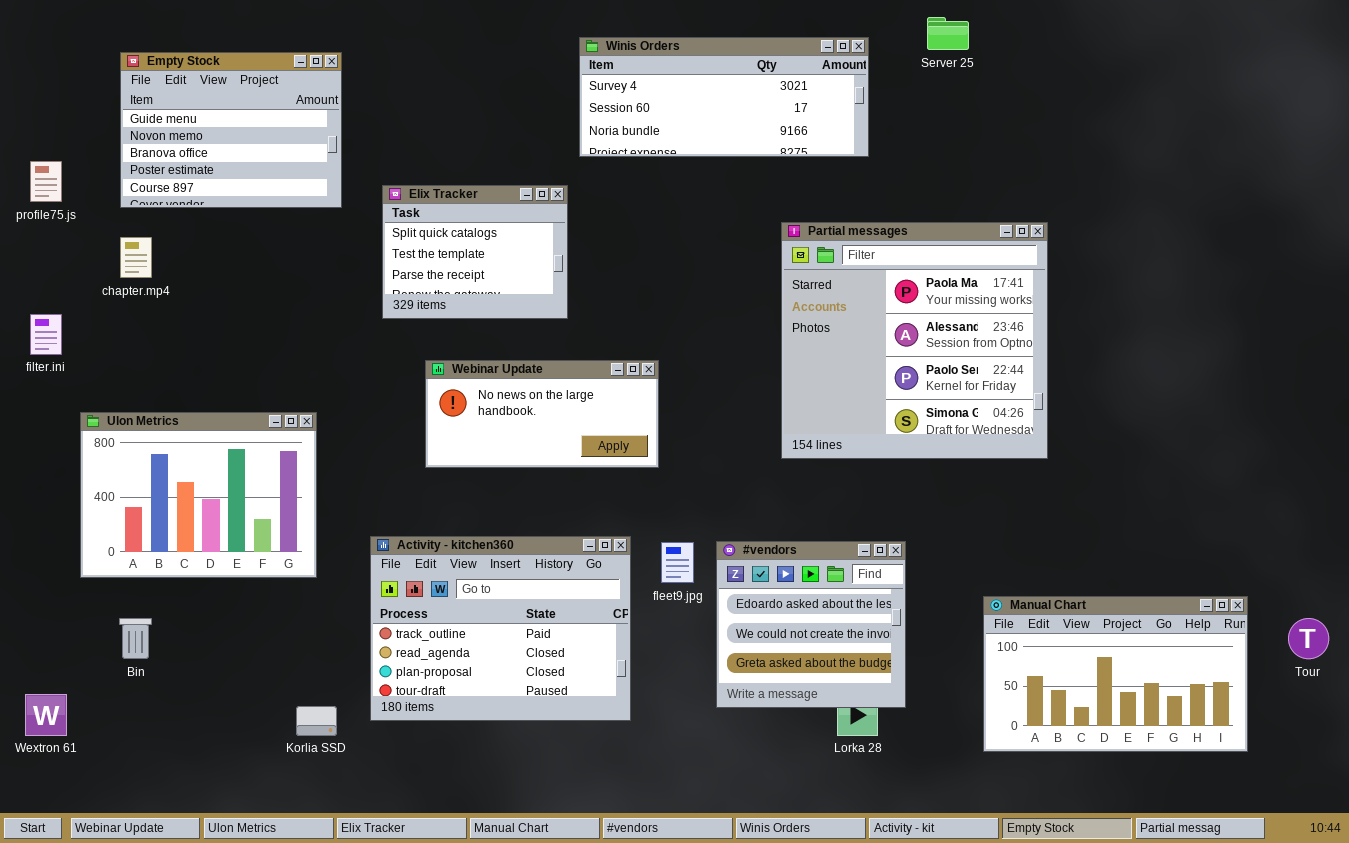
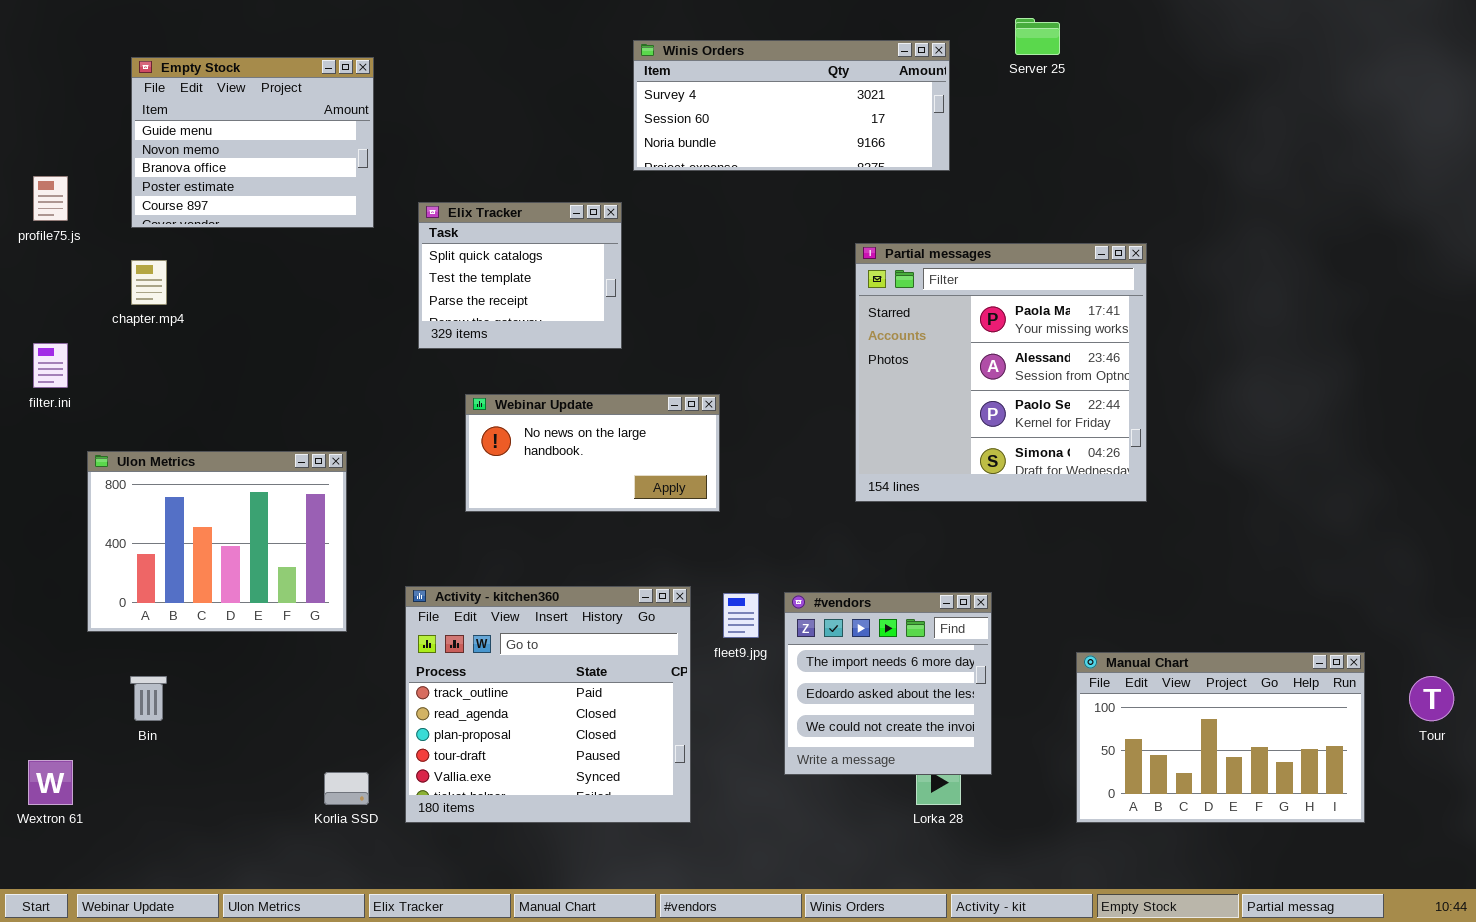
Activity - kitchen360: [370,536,631,721] -> [405,586,691,823], resized
#vendors: [716,541,906,708] -> [784,592,992,775], scrolled up 1 row

